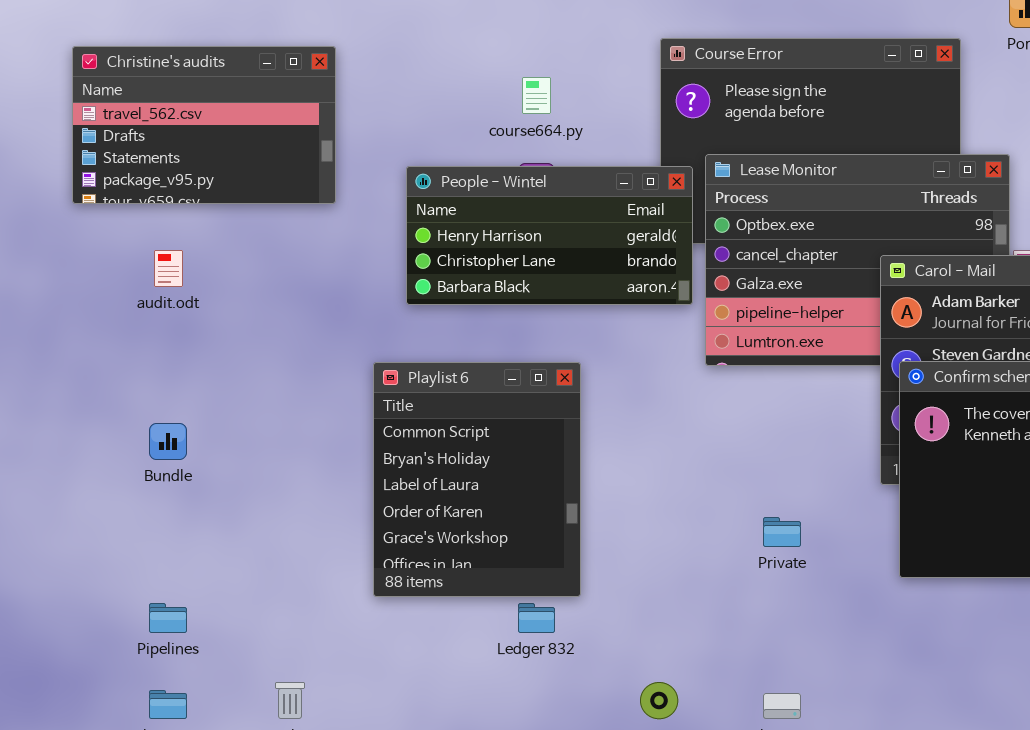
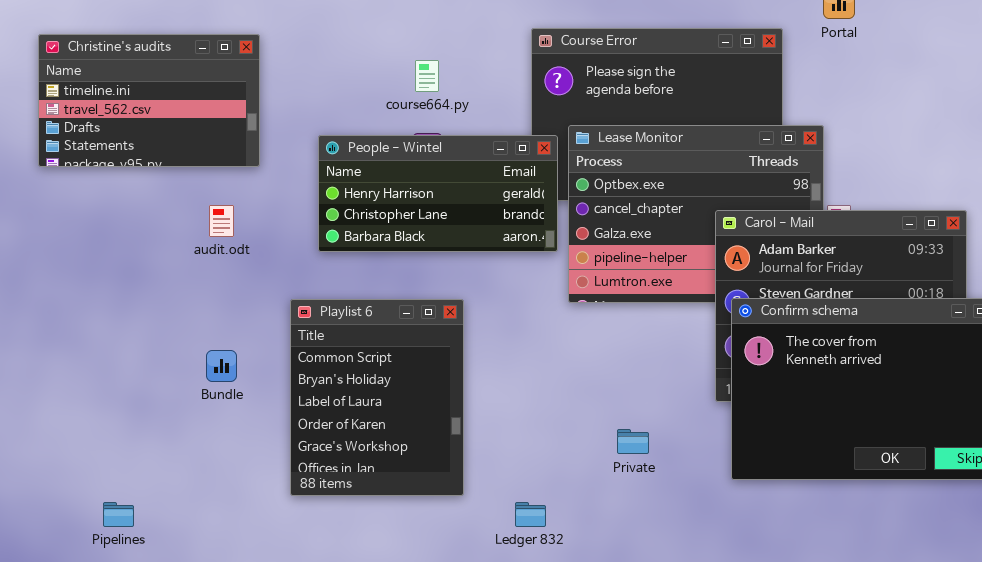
Christine's audits: [72,46,336,204] -> [38,34,260,167], scrolled up 1 row
audit.odt: [154,250,183,287] -> [209,205,234,237], moved
Bundle: [149,423,187,460] -> [206,350,237,382], moved
Ledger 832: [518,603,555,633] -> [515,502,546,527], moved

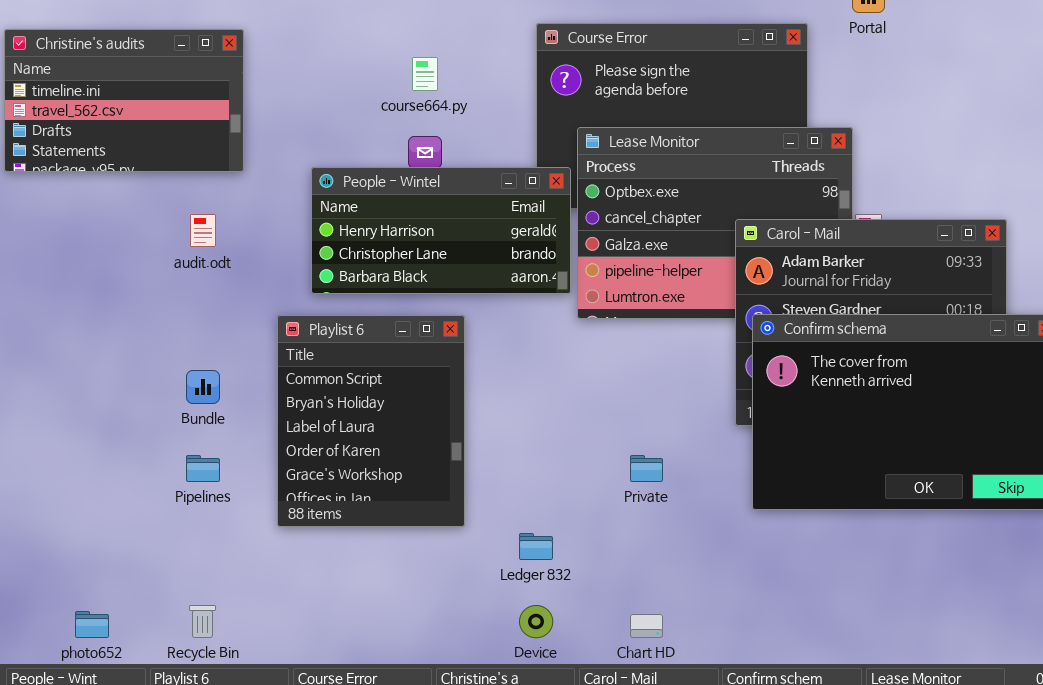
People - Wintel: [318,135,558,252] -> [311,167,571,294], moved
Pipelines: [103,502,134,527] -> [186,455,220,482], moved

